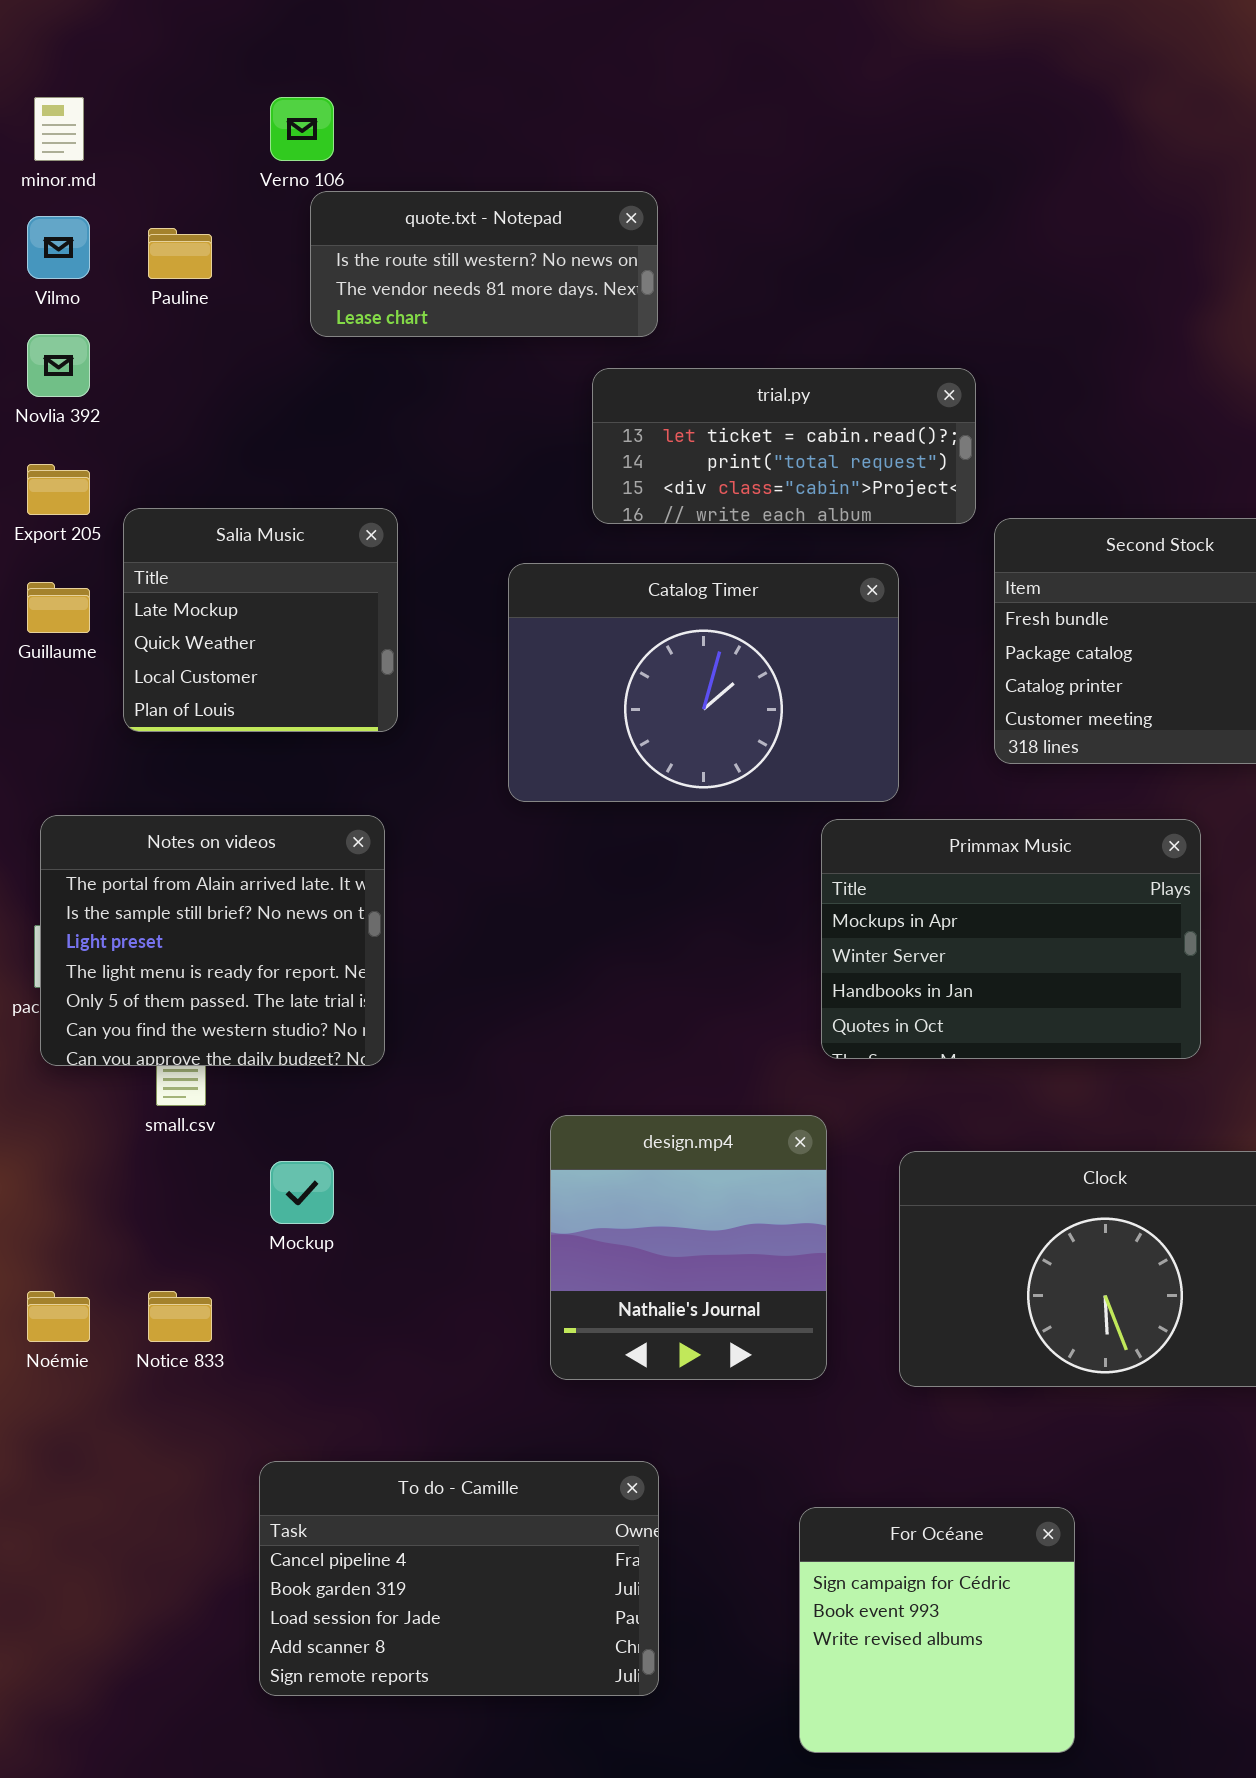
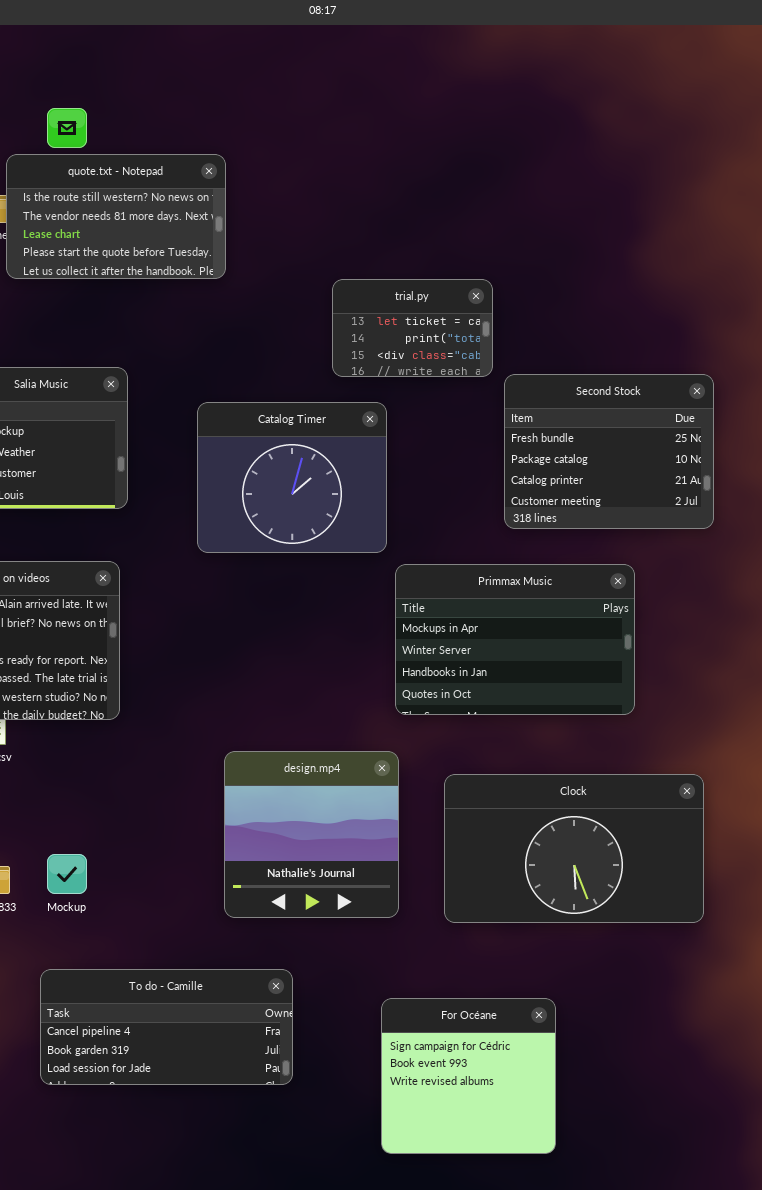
quote.txt - Notepad: [310,191,658,337] -> [6,154,226,279], moved, resized
trial.py: [592,368,976,524] -> [332,279,493,377], resized
Catalog Timer: [508,563,899,802] -> [197,402,387,553], resized
Mockup: [270,1161,334,1224] -> [47,854,87,894], moved
To do - Camille: [259,1461,659,1696] -> [40,969,293,1085], resized

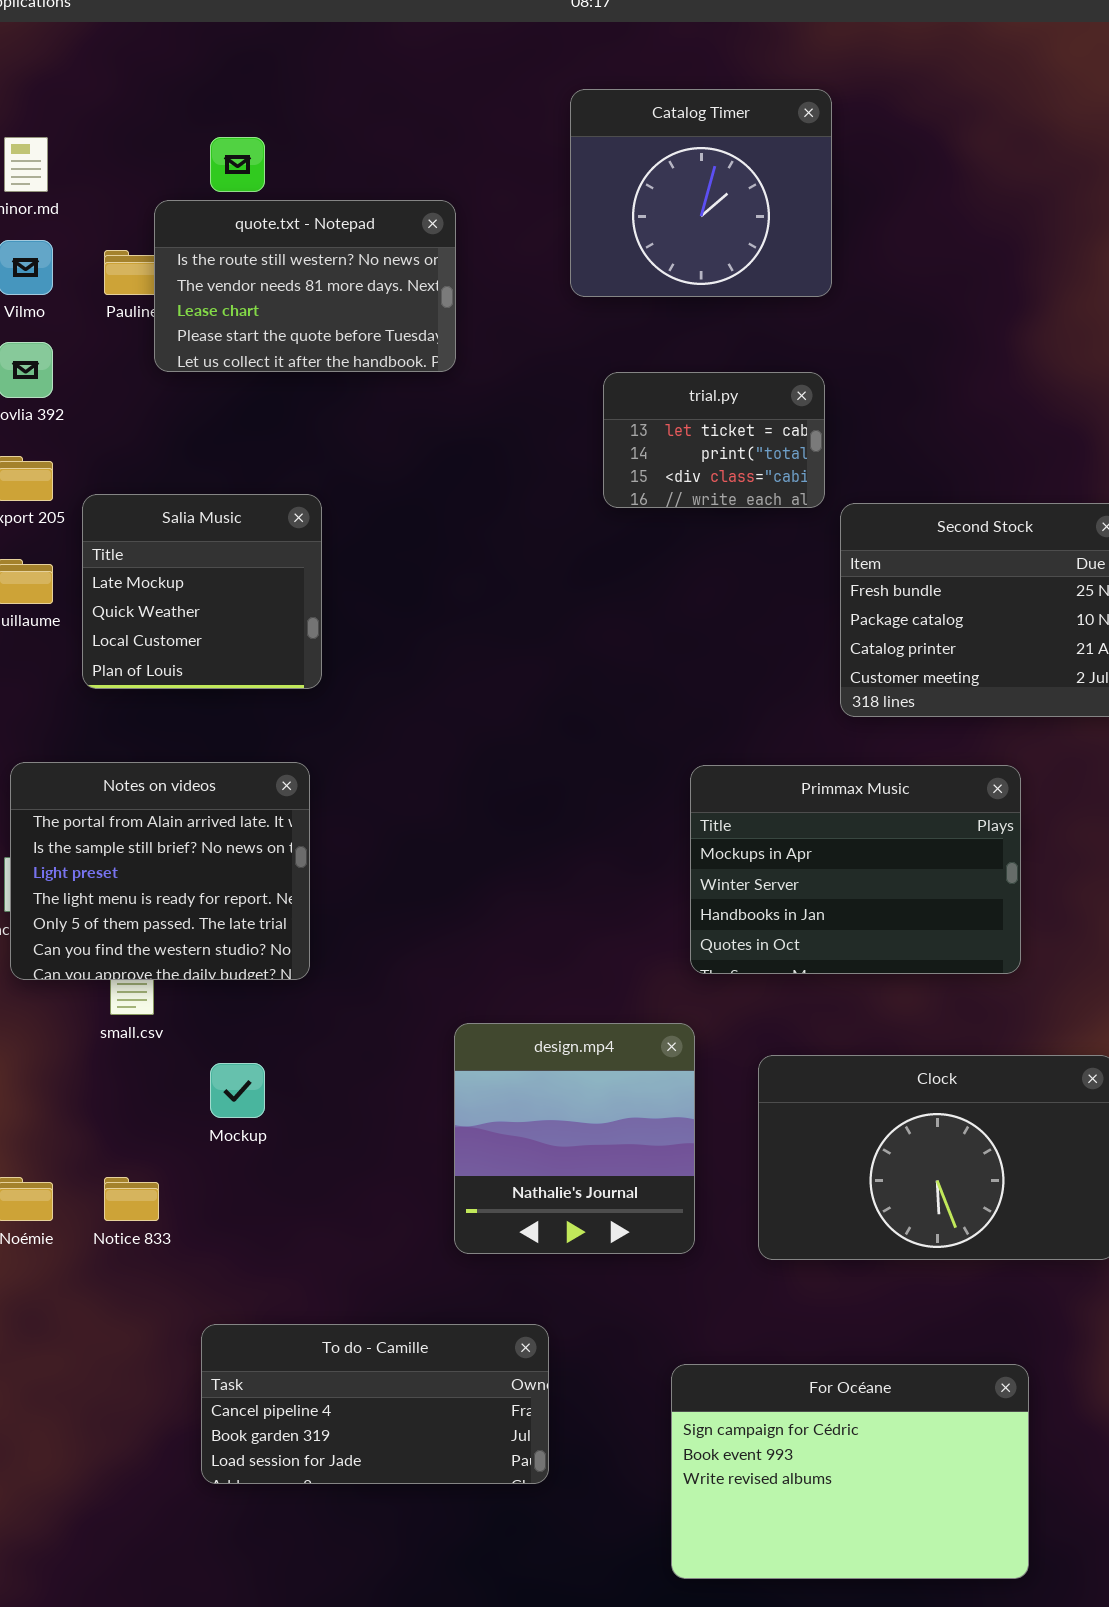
Catalog Timer: [197,402,387,553] -> [570,89,832,297], moved
Mockup: [47,854,87,894] -> [210,1063,265,1118], moved
For Océane: [381,998,556,1154] -> [671,1364,1029,1579], resized

